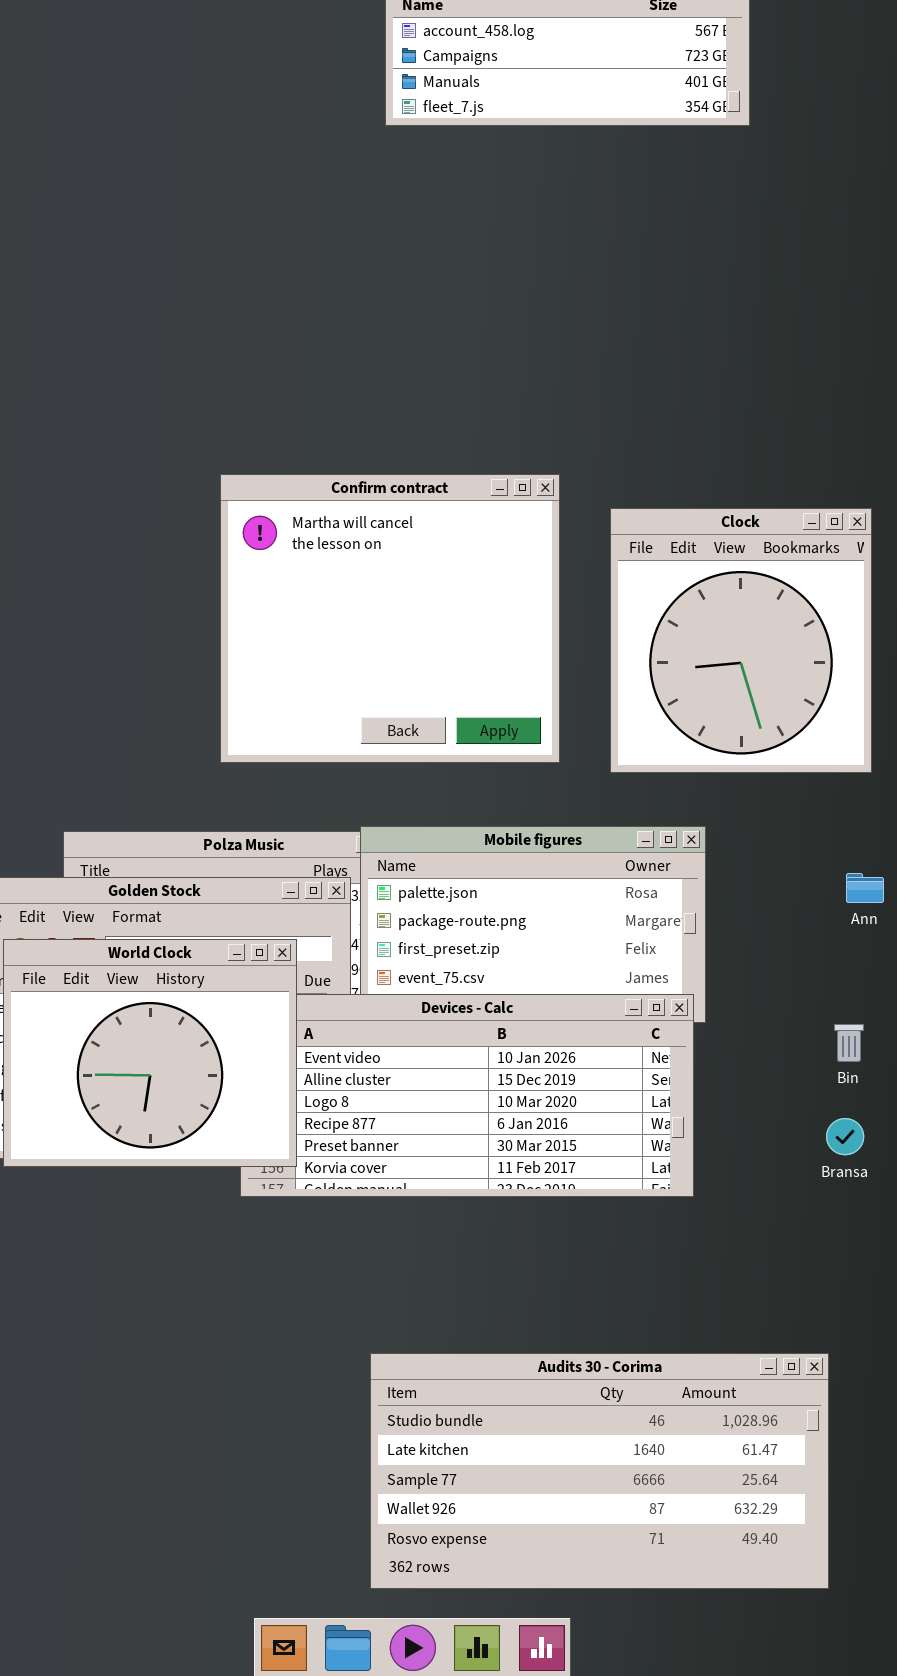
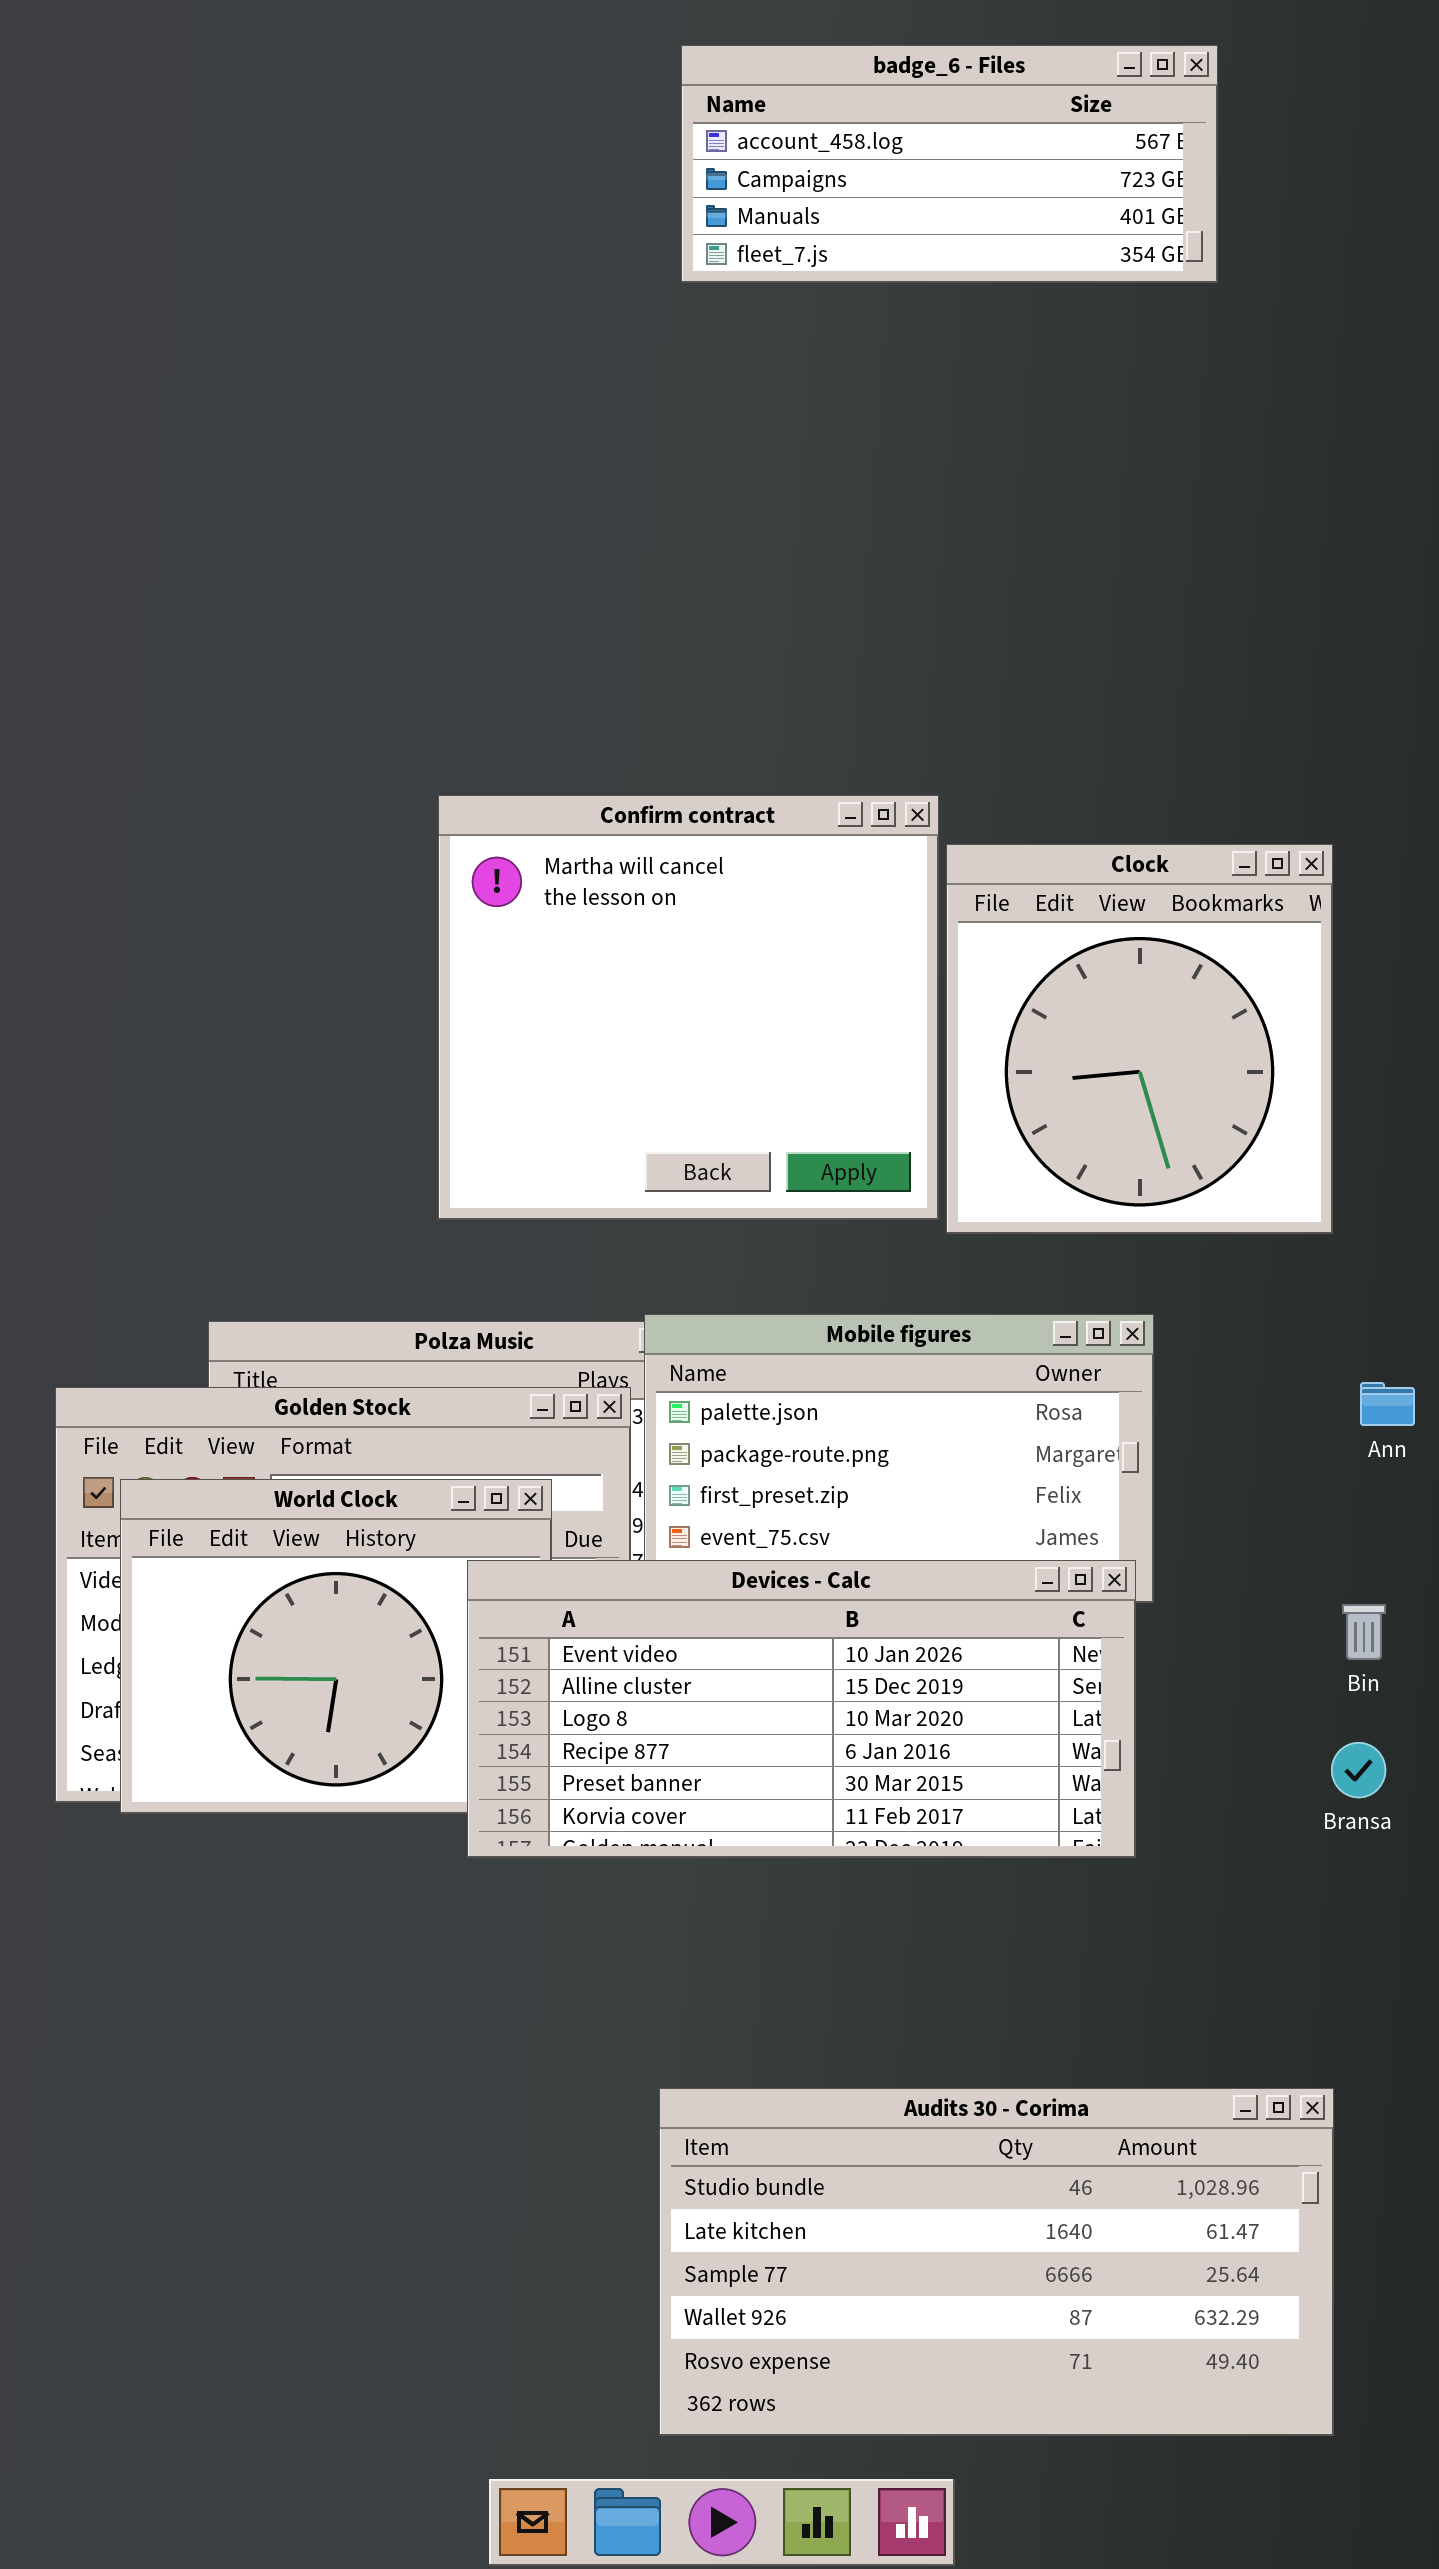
Clock: [610,508,872,773] -> [946,844,1333,1234], moved
Devices - Calc: [240,994,694,1197] -> [467,1560,1136,1858], raised

